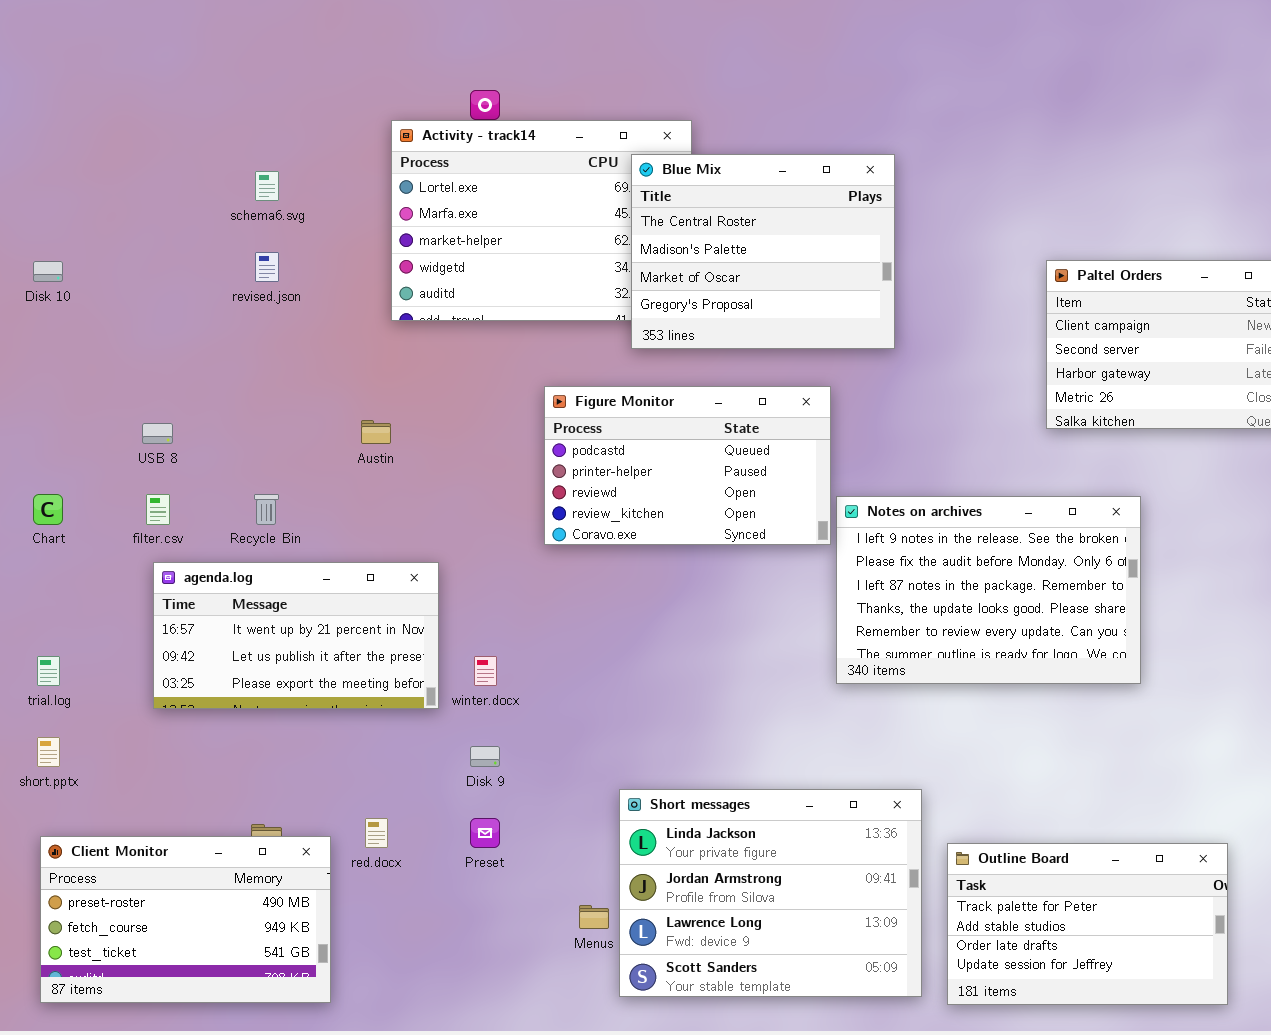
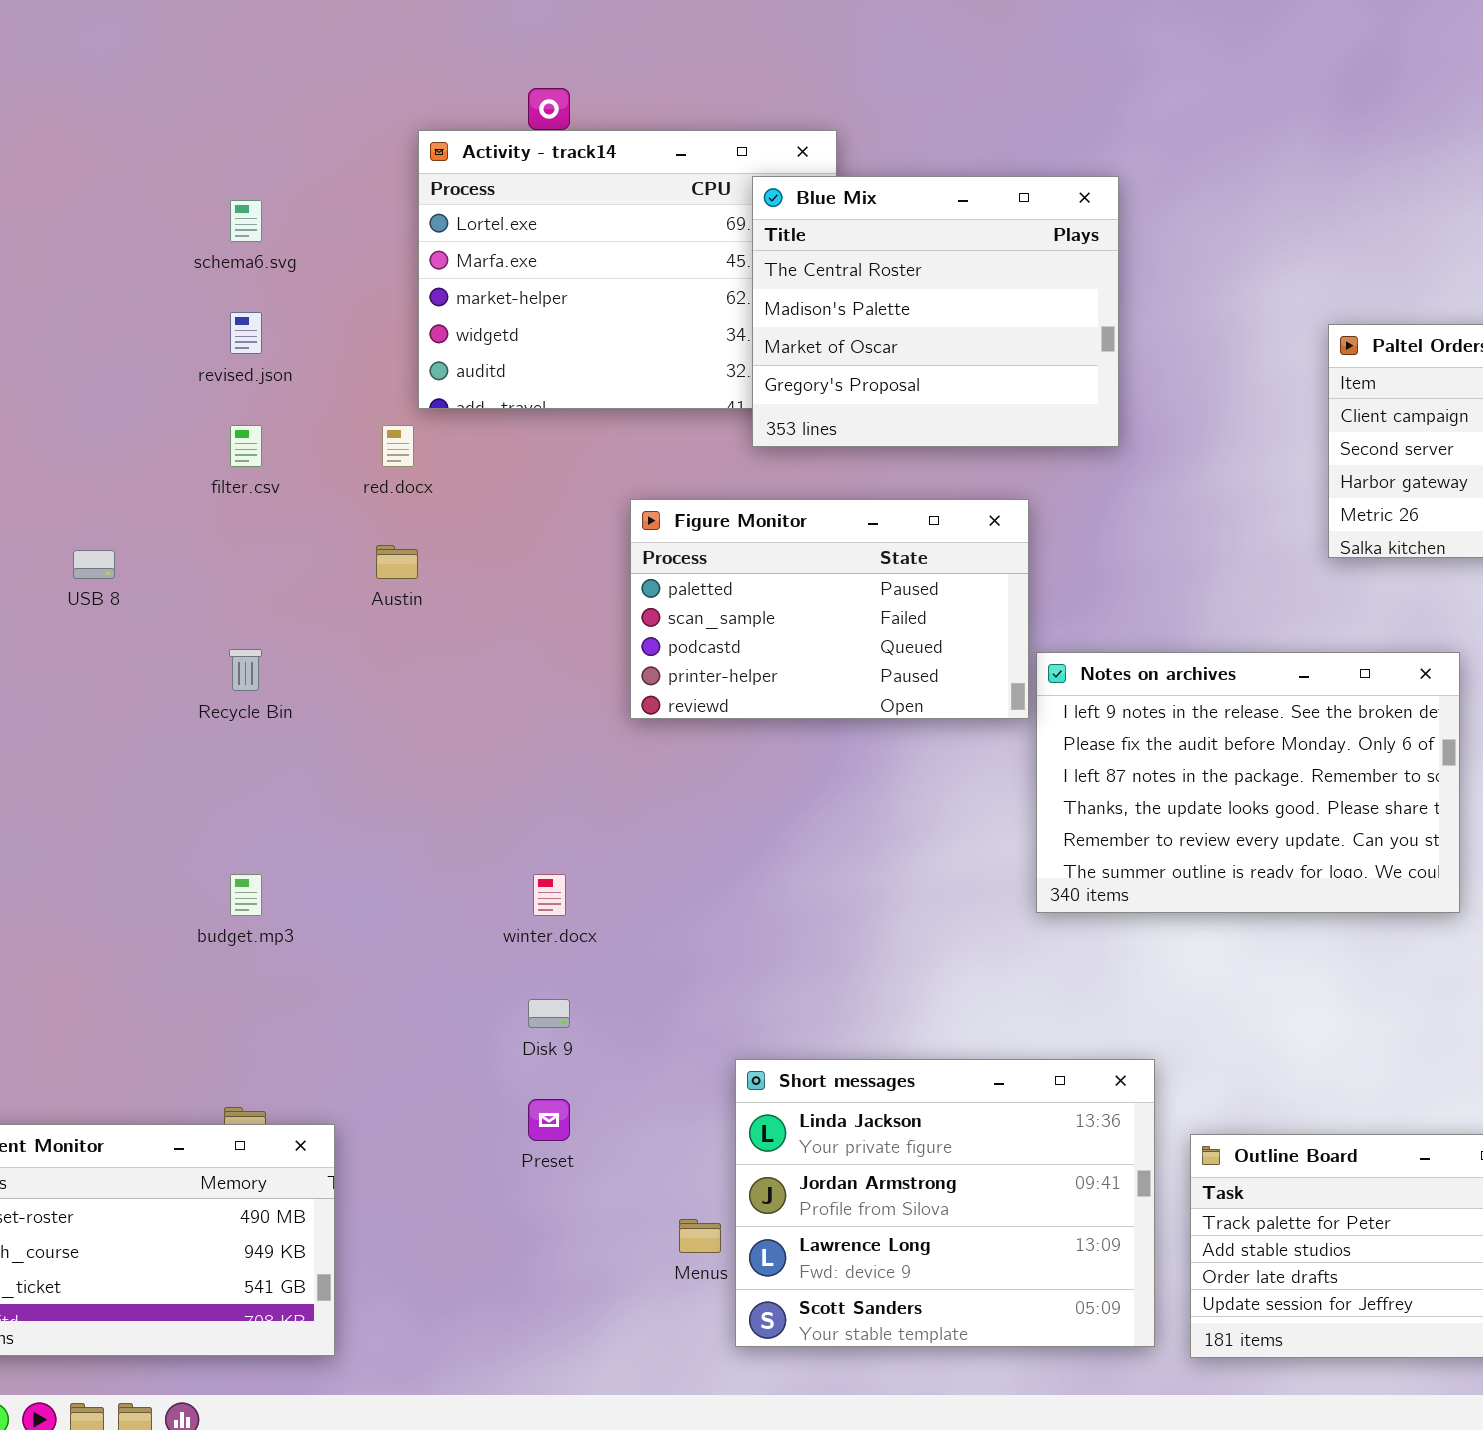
Figure Monitor: [544,386,831,545] -> [630,499,1029,719], scrolled up 2 rows
filter.csv: [146,494,170,525] -> [230,425,262,467], moved
agenda.log: [153,562,439,709] -> none, closed
red.docx: [365,818,388,848] -> [382,425,414,467], moved

